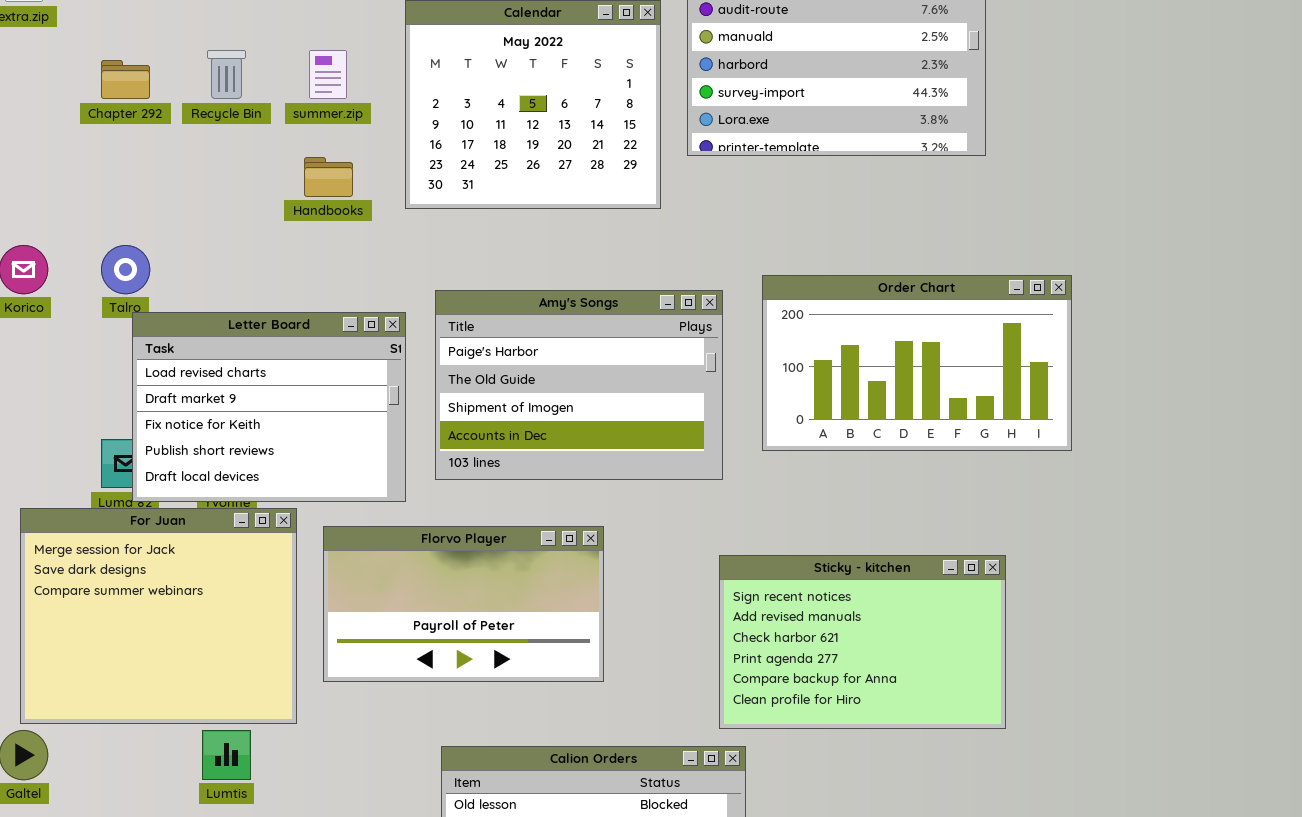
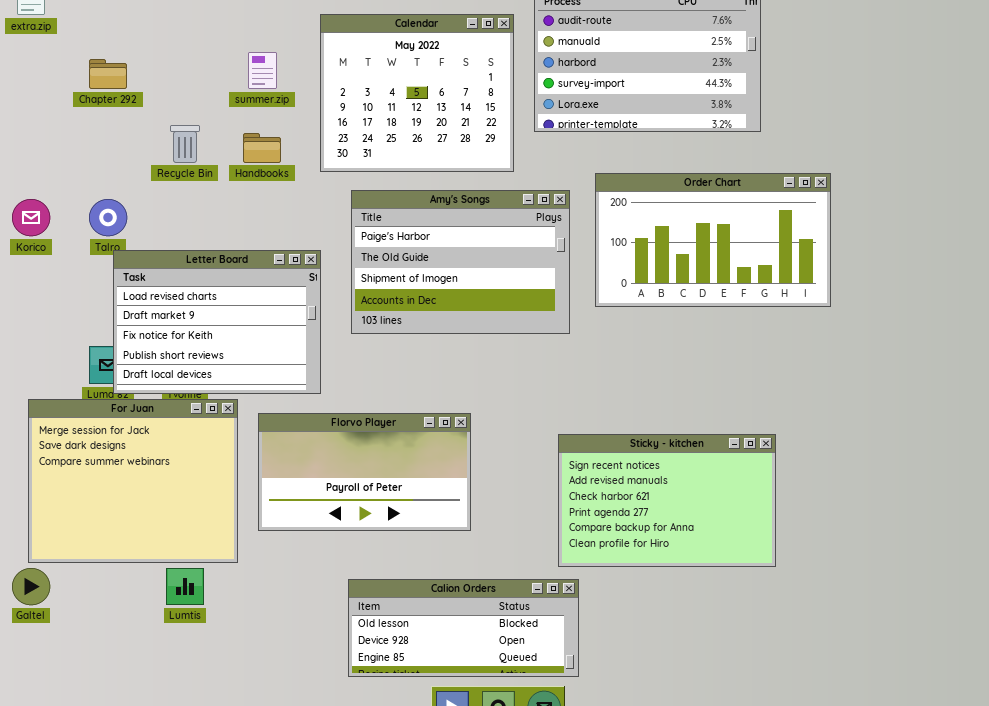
Recycle Bin: [207,50,246,99] -> [170,125,200,163], moved
Order Chart: [762,275,1072,451] -> [595,173,831,307], moved
Amy's Songs: [435,290,723,480] -> [351,190,570,334], moved

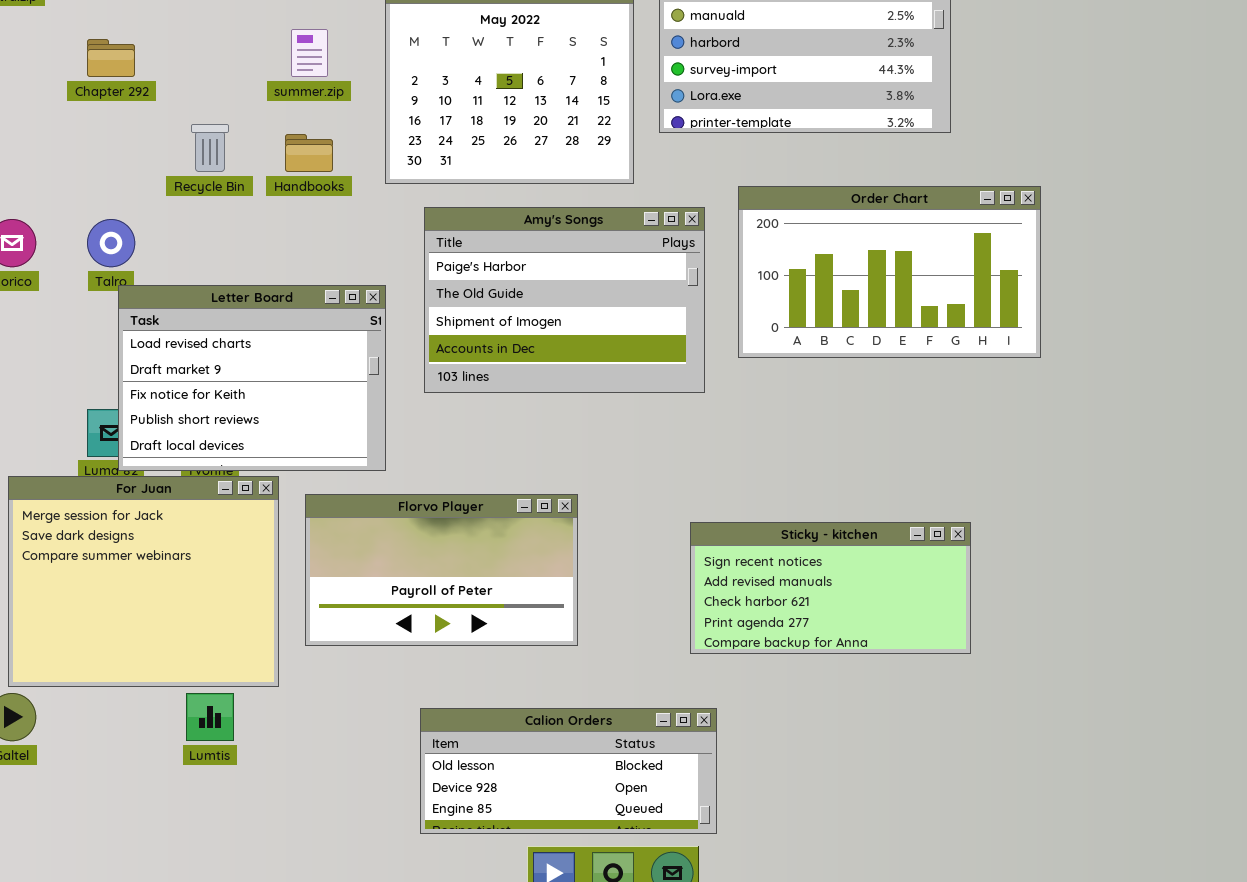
Sticky - kitchen: [558,434,776,567] -> [690,522,971,654], resized

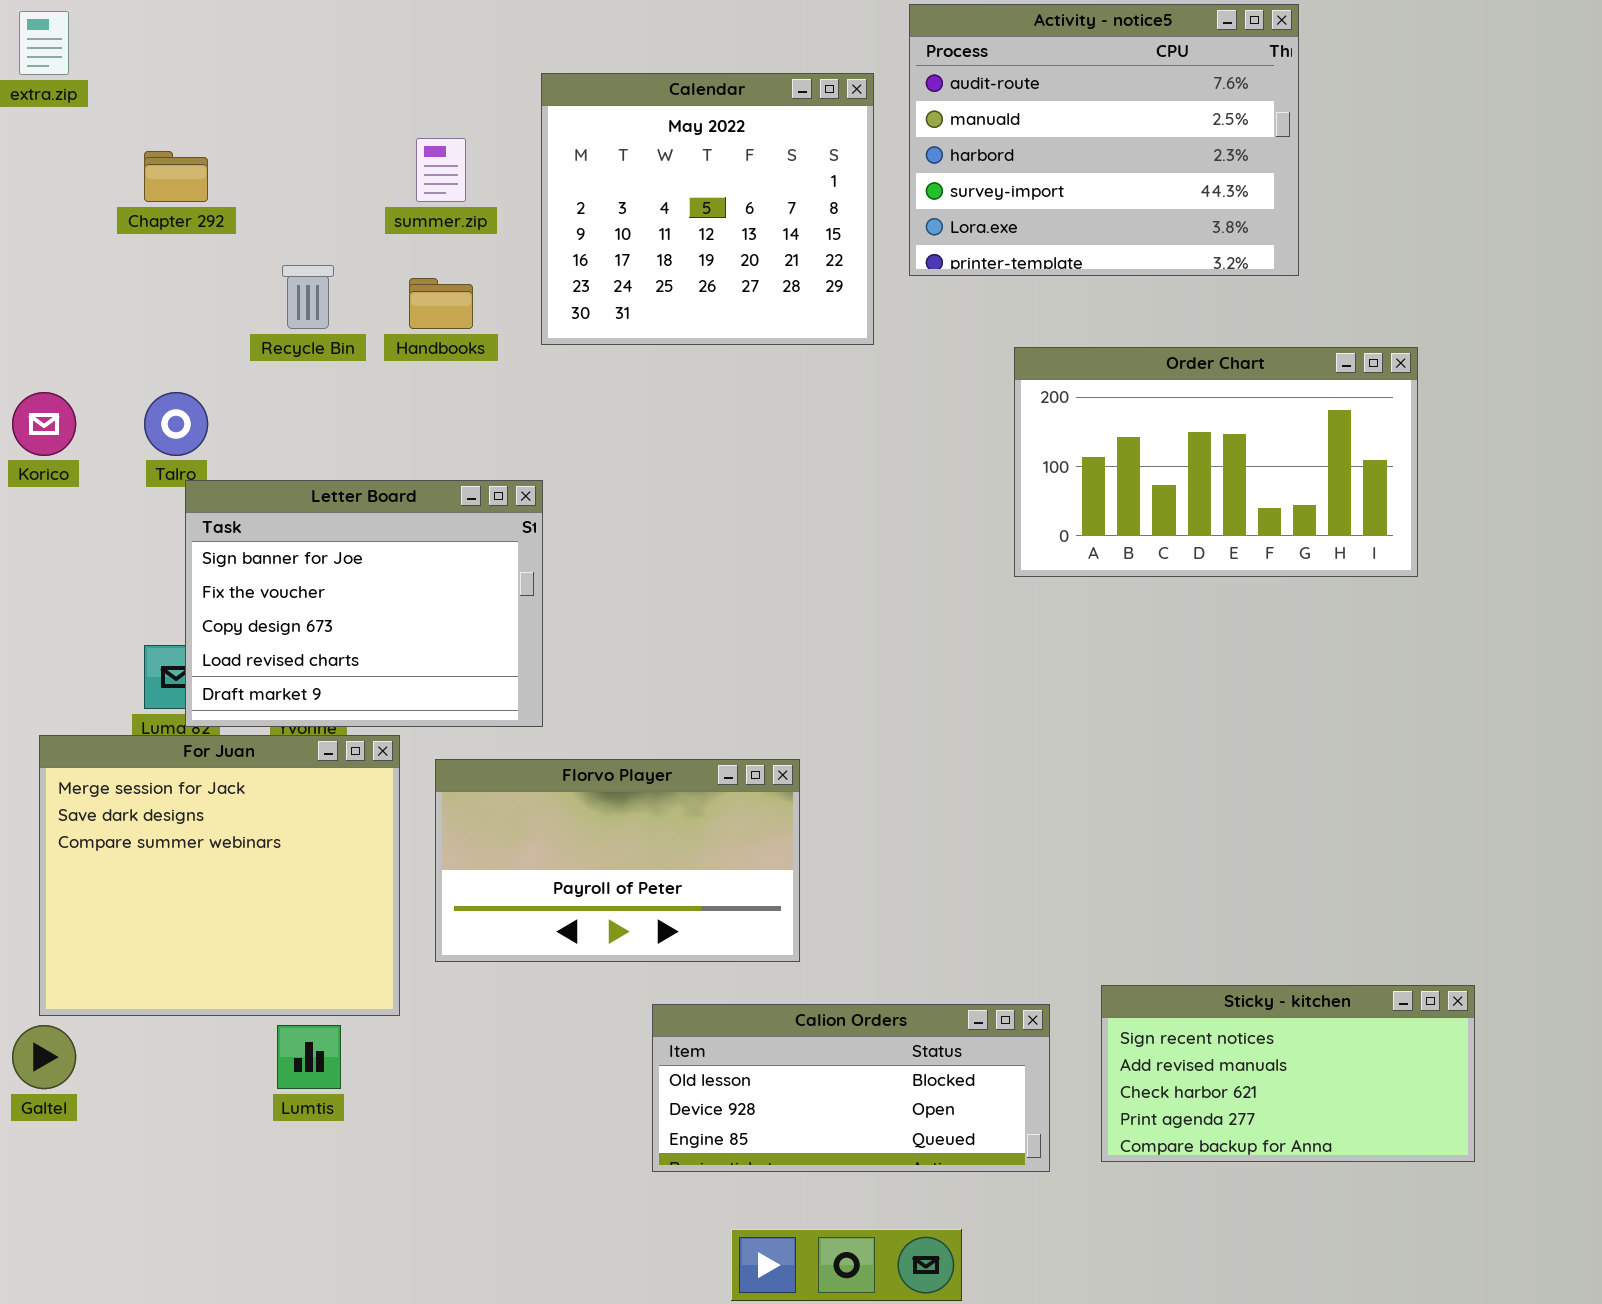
Amy's Songs: [424,207,705,393] -> none, closed
Letter Board: [118,285,386,471] -> [185,480,543,727], scrolled up 3 rows
Sticky - kitchen: [690,522,971,654] -> [1101,985,1475,1162], moved
Calion Orders: [420,708,717,834] -> [652,1004,1050,1172], moved

